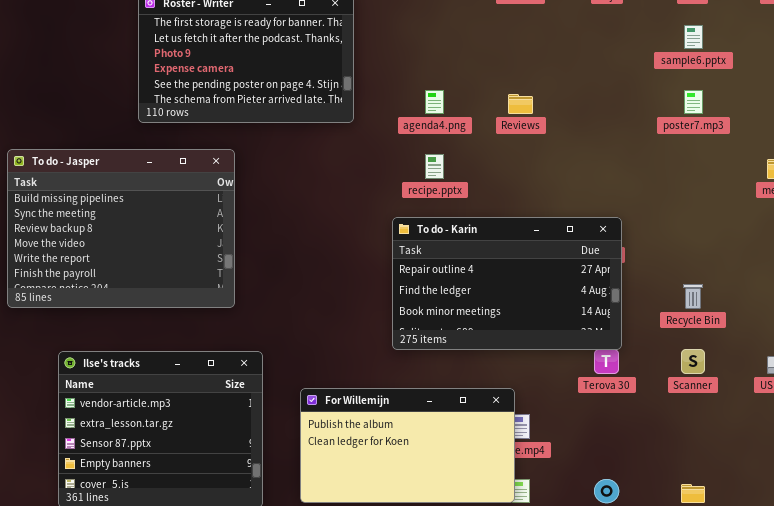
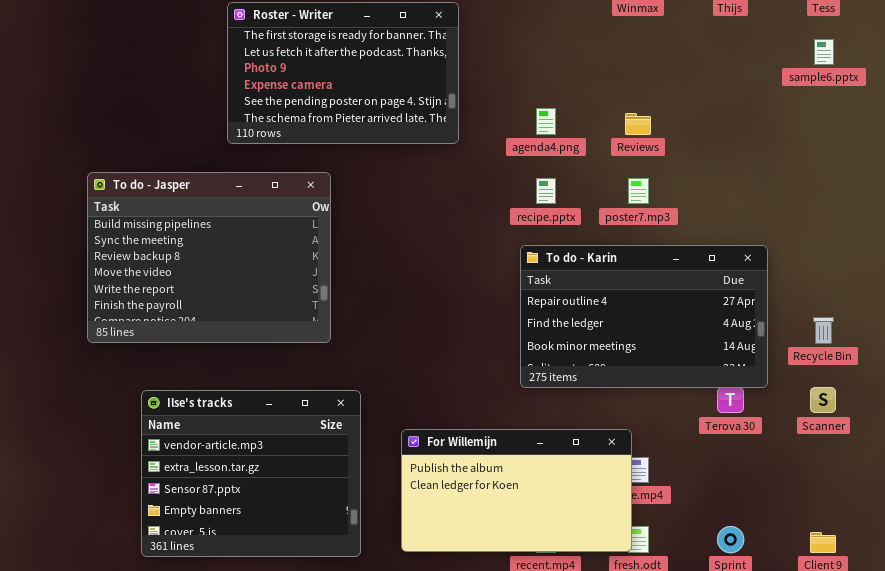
poster7.mp3: [684,90,703,114] -> [628,178,649,204], moved
To do - Karin: [392,217,622,350] -> [520,245,768,388], moved

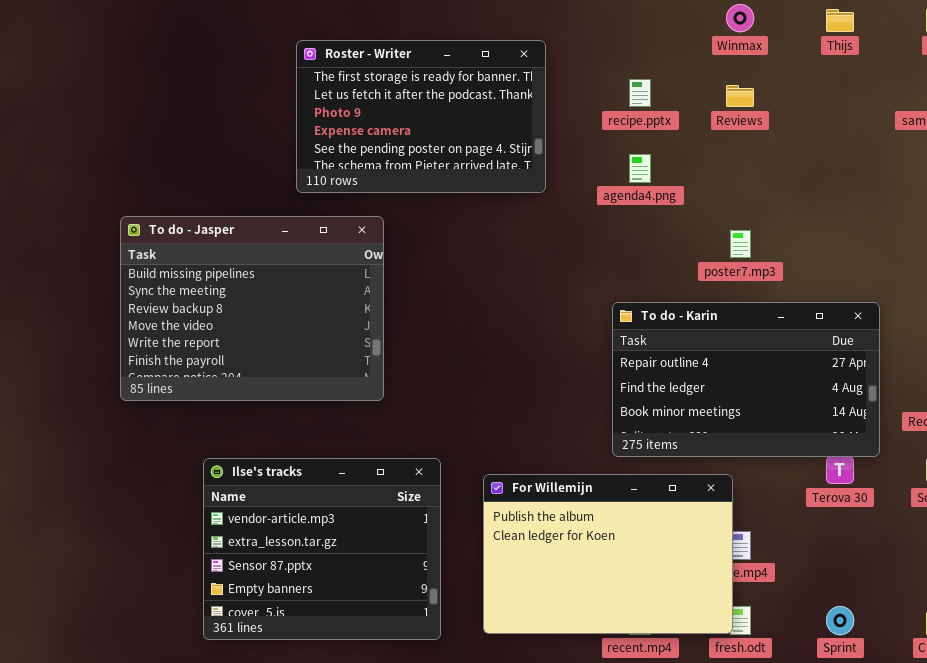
Reviews: [625,113,651,135] -> [726,85,754,107], moved
To do - Jasper: [87,172,331,343] -> [120,216,384,401], moved
recipe.pptx: [536,178,556,204] -> [629,79,651,107], moved
For Willemijn: [401,429,632,552] -> [483,474,733,634], resized

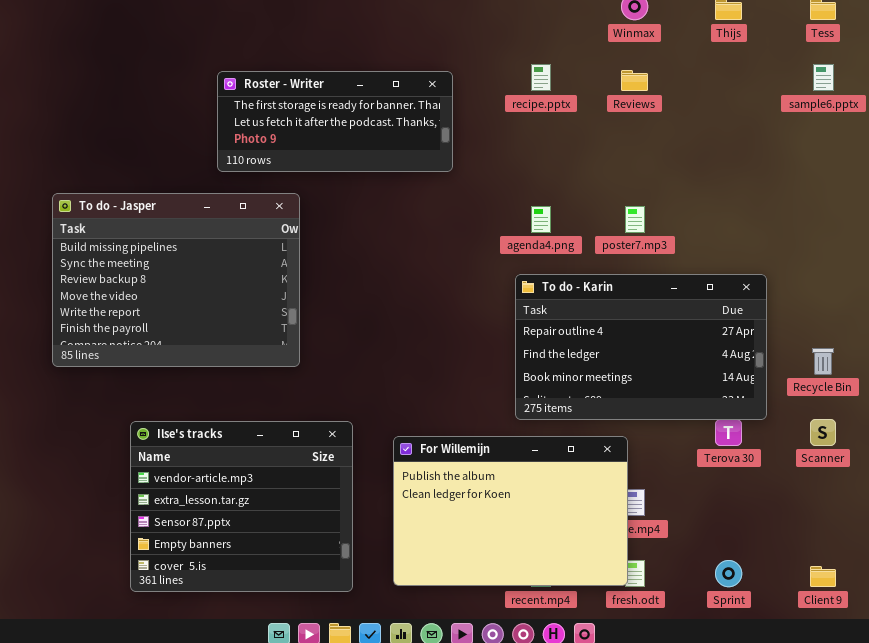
Roster - Writer: [296,40,546,193] -> [217,71,453,172], resized
agenda4.png: [629,154,651,183] -> [531,206,551,233], moved

